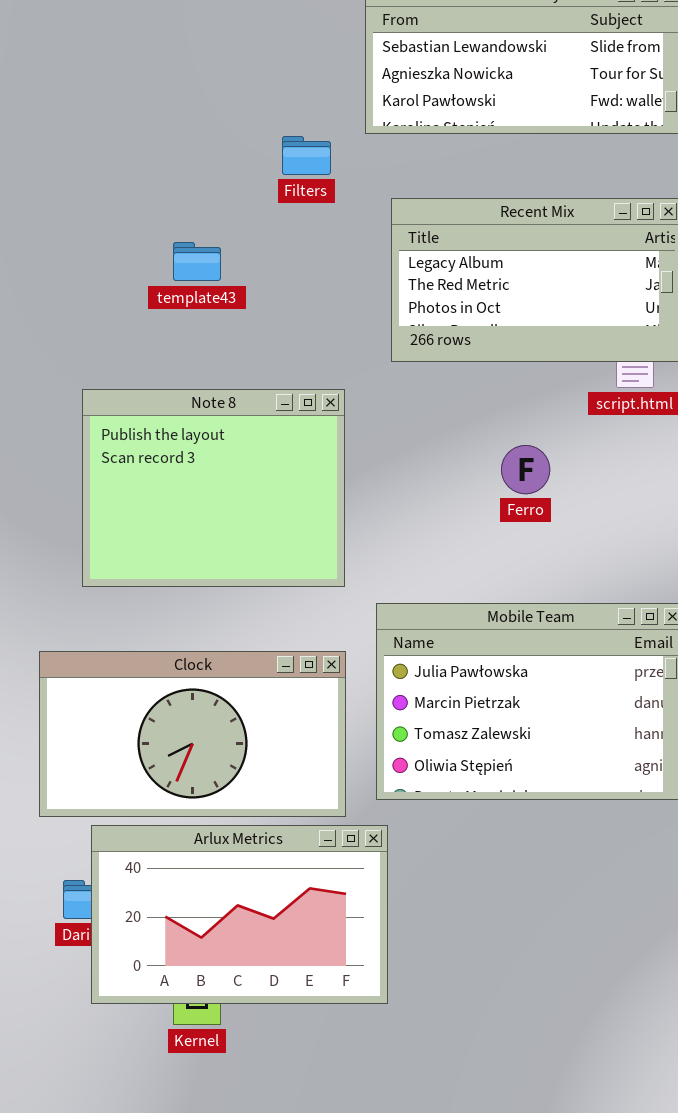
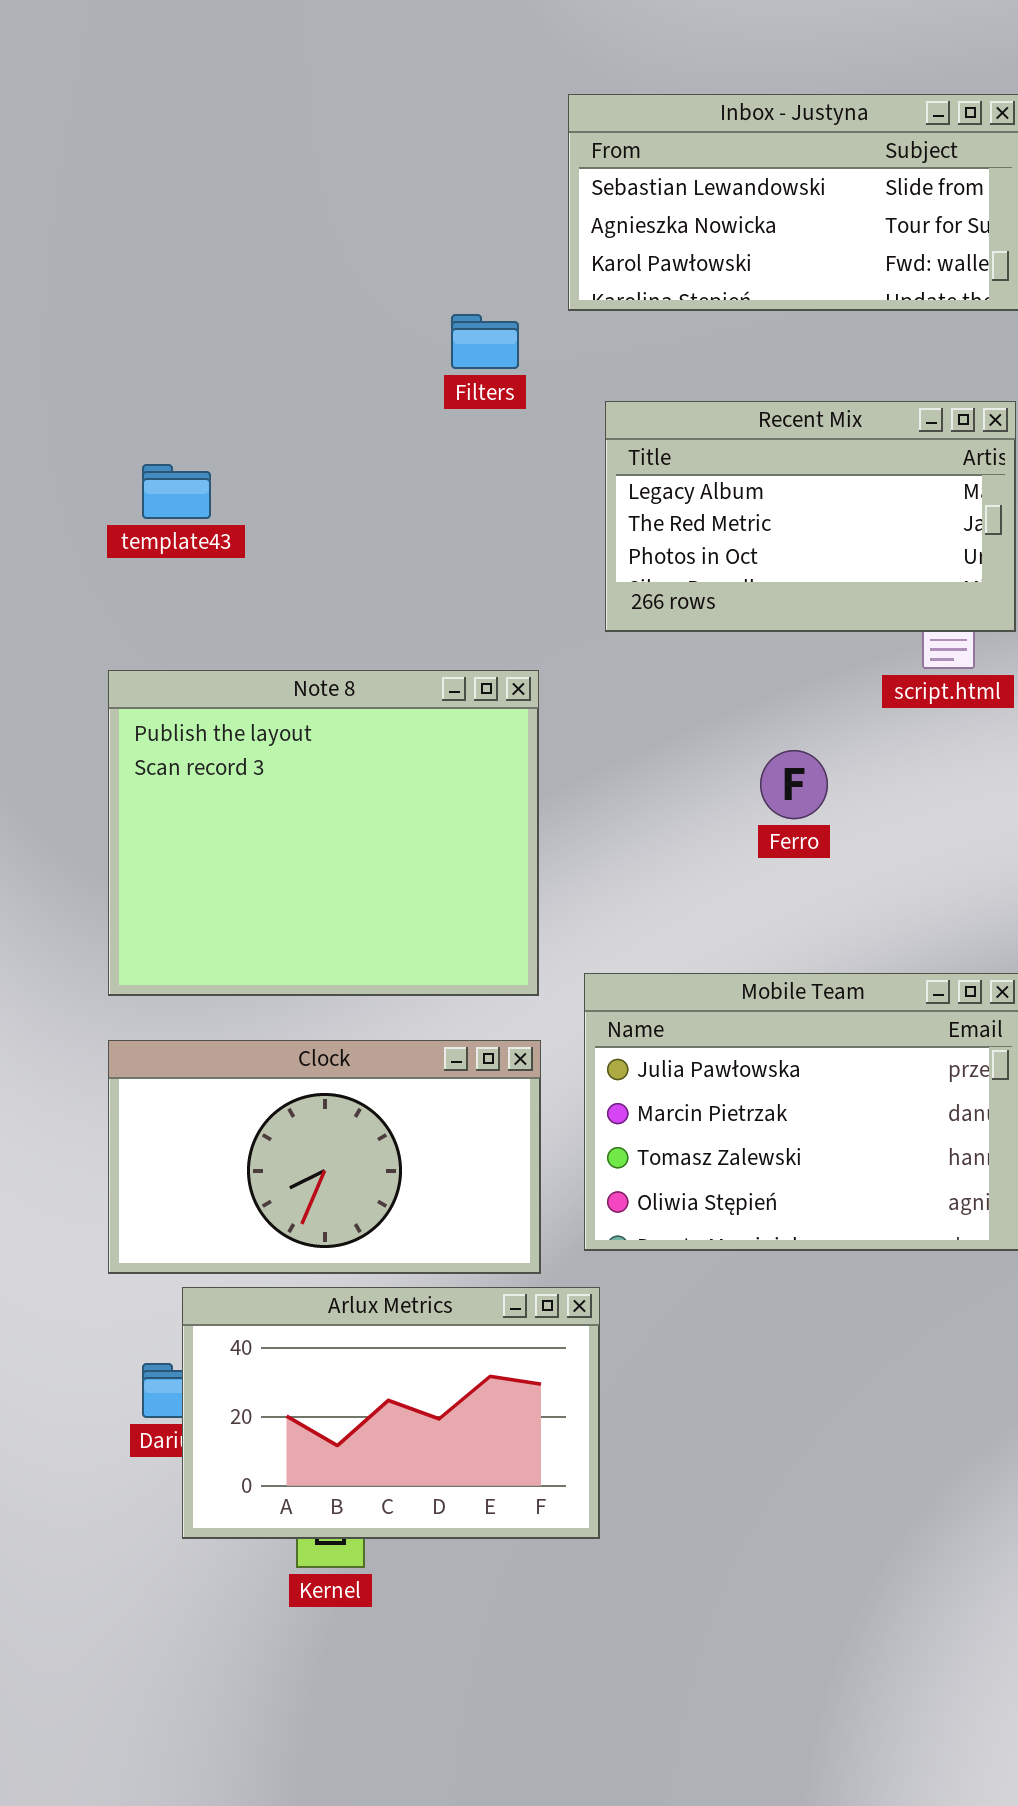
template43: [173,242,221,281] -> [142,464,211,519], moved
Note 8: [82,389,345,587] -> [108,670,539,996], resized

